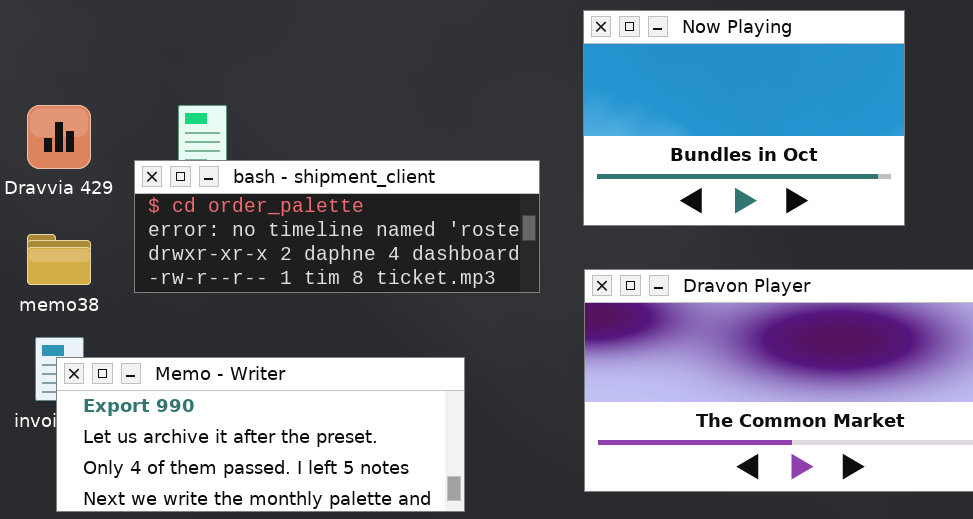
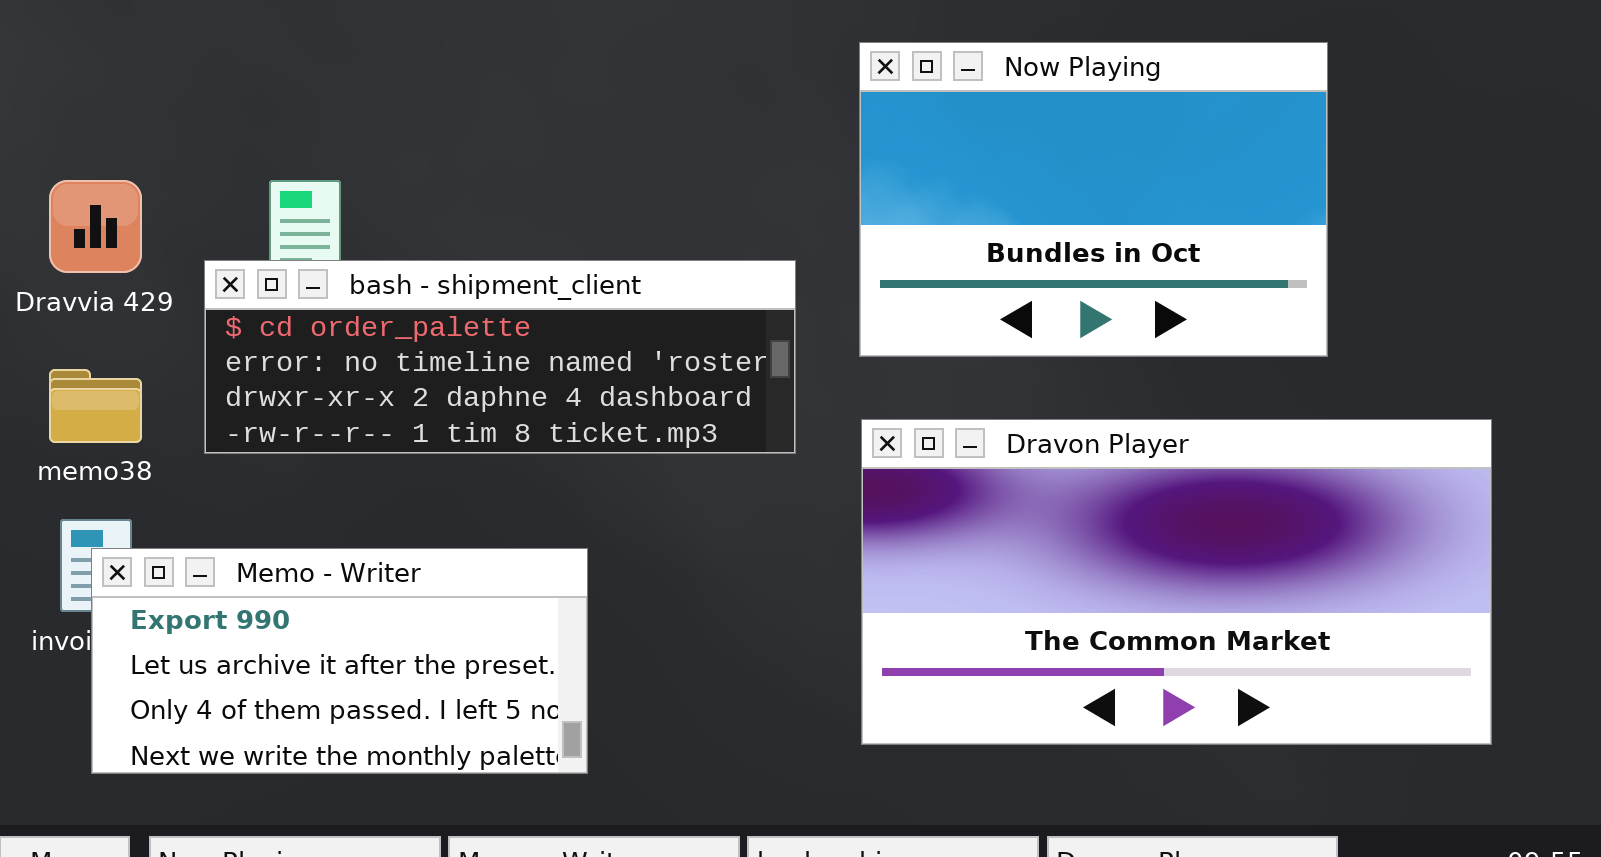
Memo - Writer: [56,357,465,512] -> [91,548,588,774], resized

